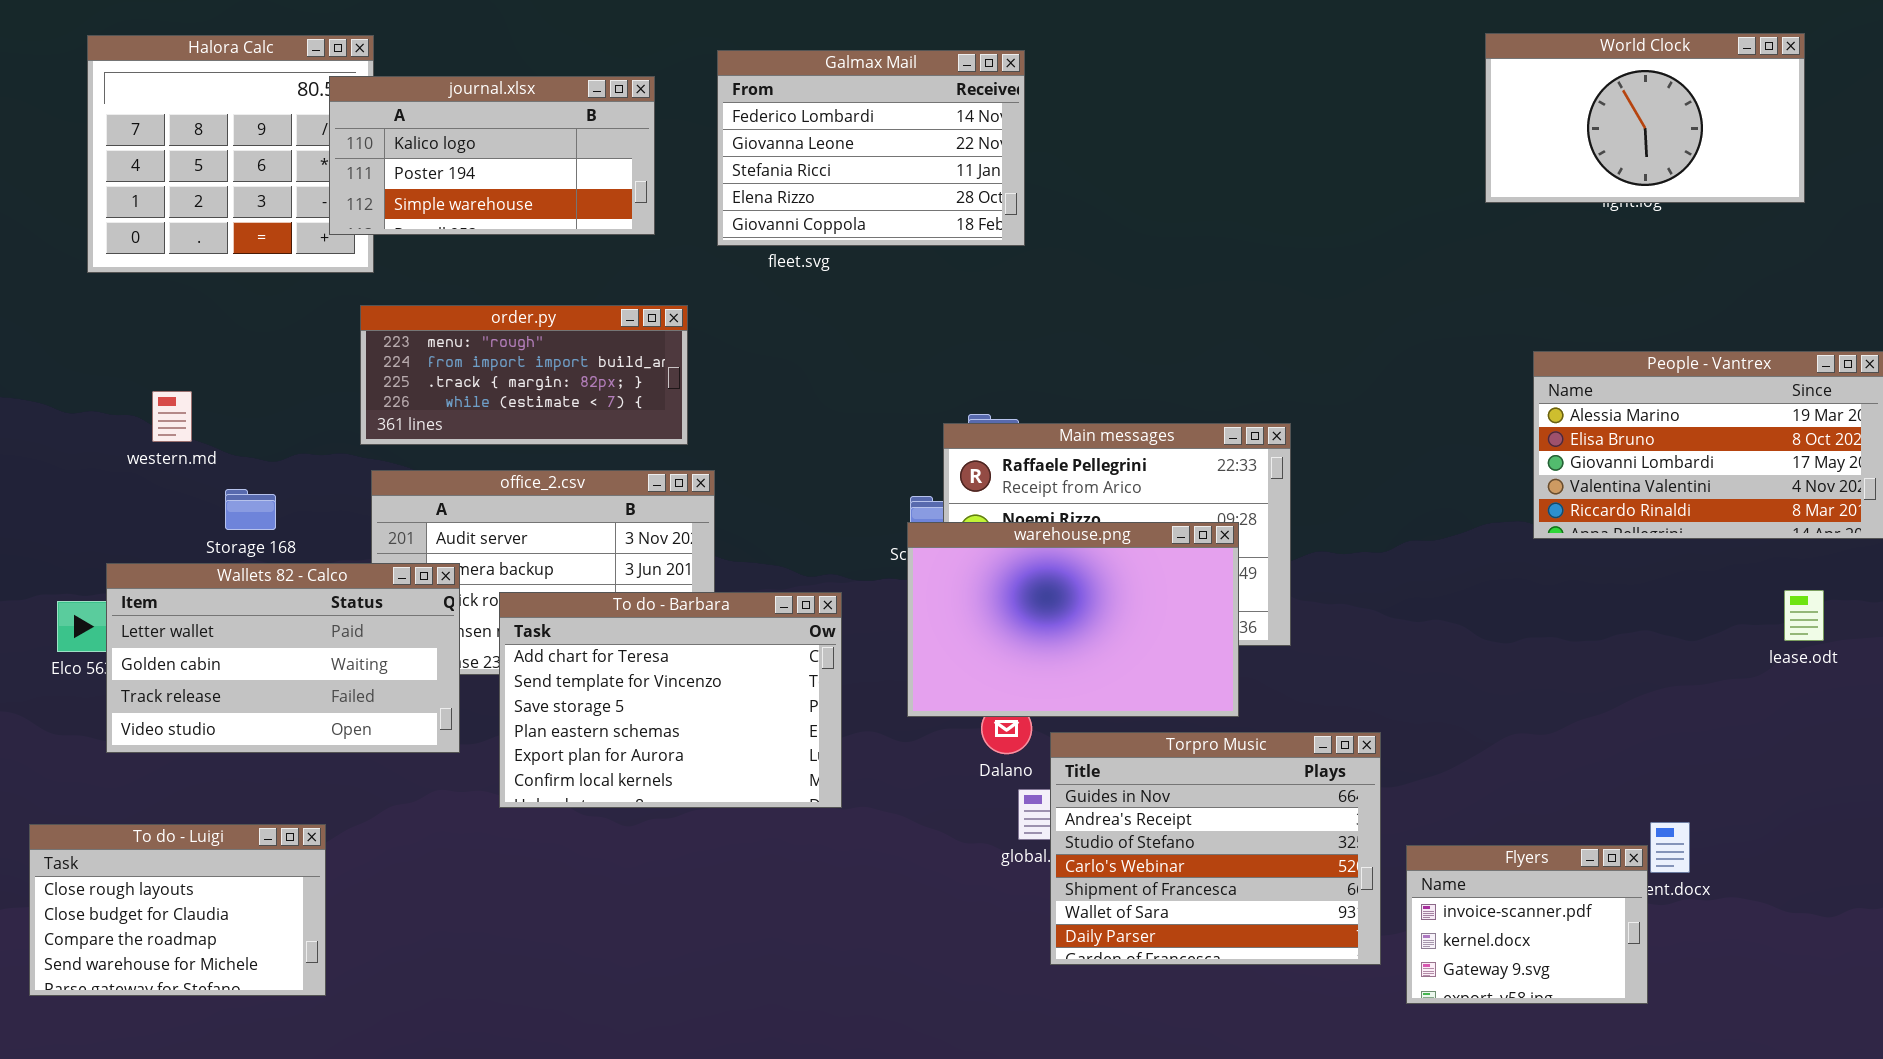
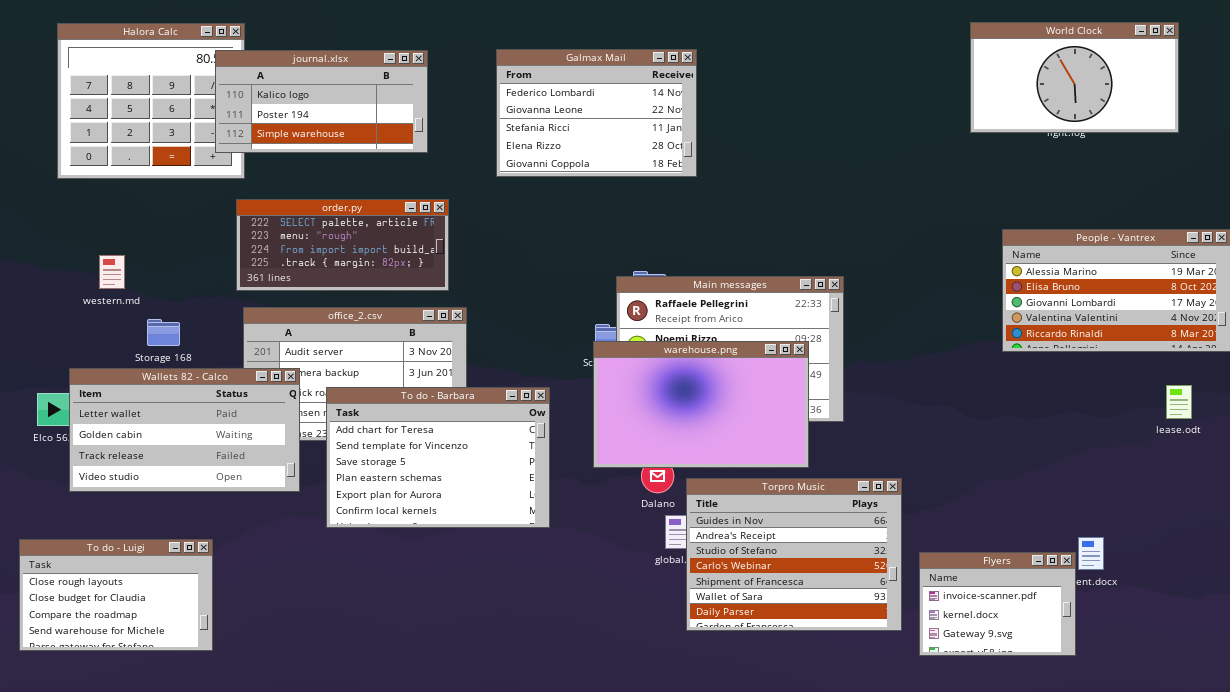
Galmax Mail: [717,50,1025,246] -> [496,49,697,177], moved
order.py: [360,305,688,445] -> [236,199,449,291], scrolled up 1 row

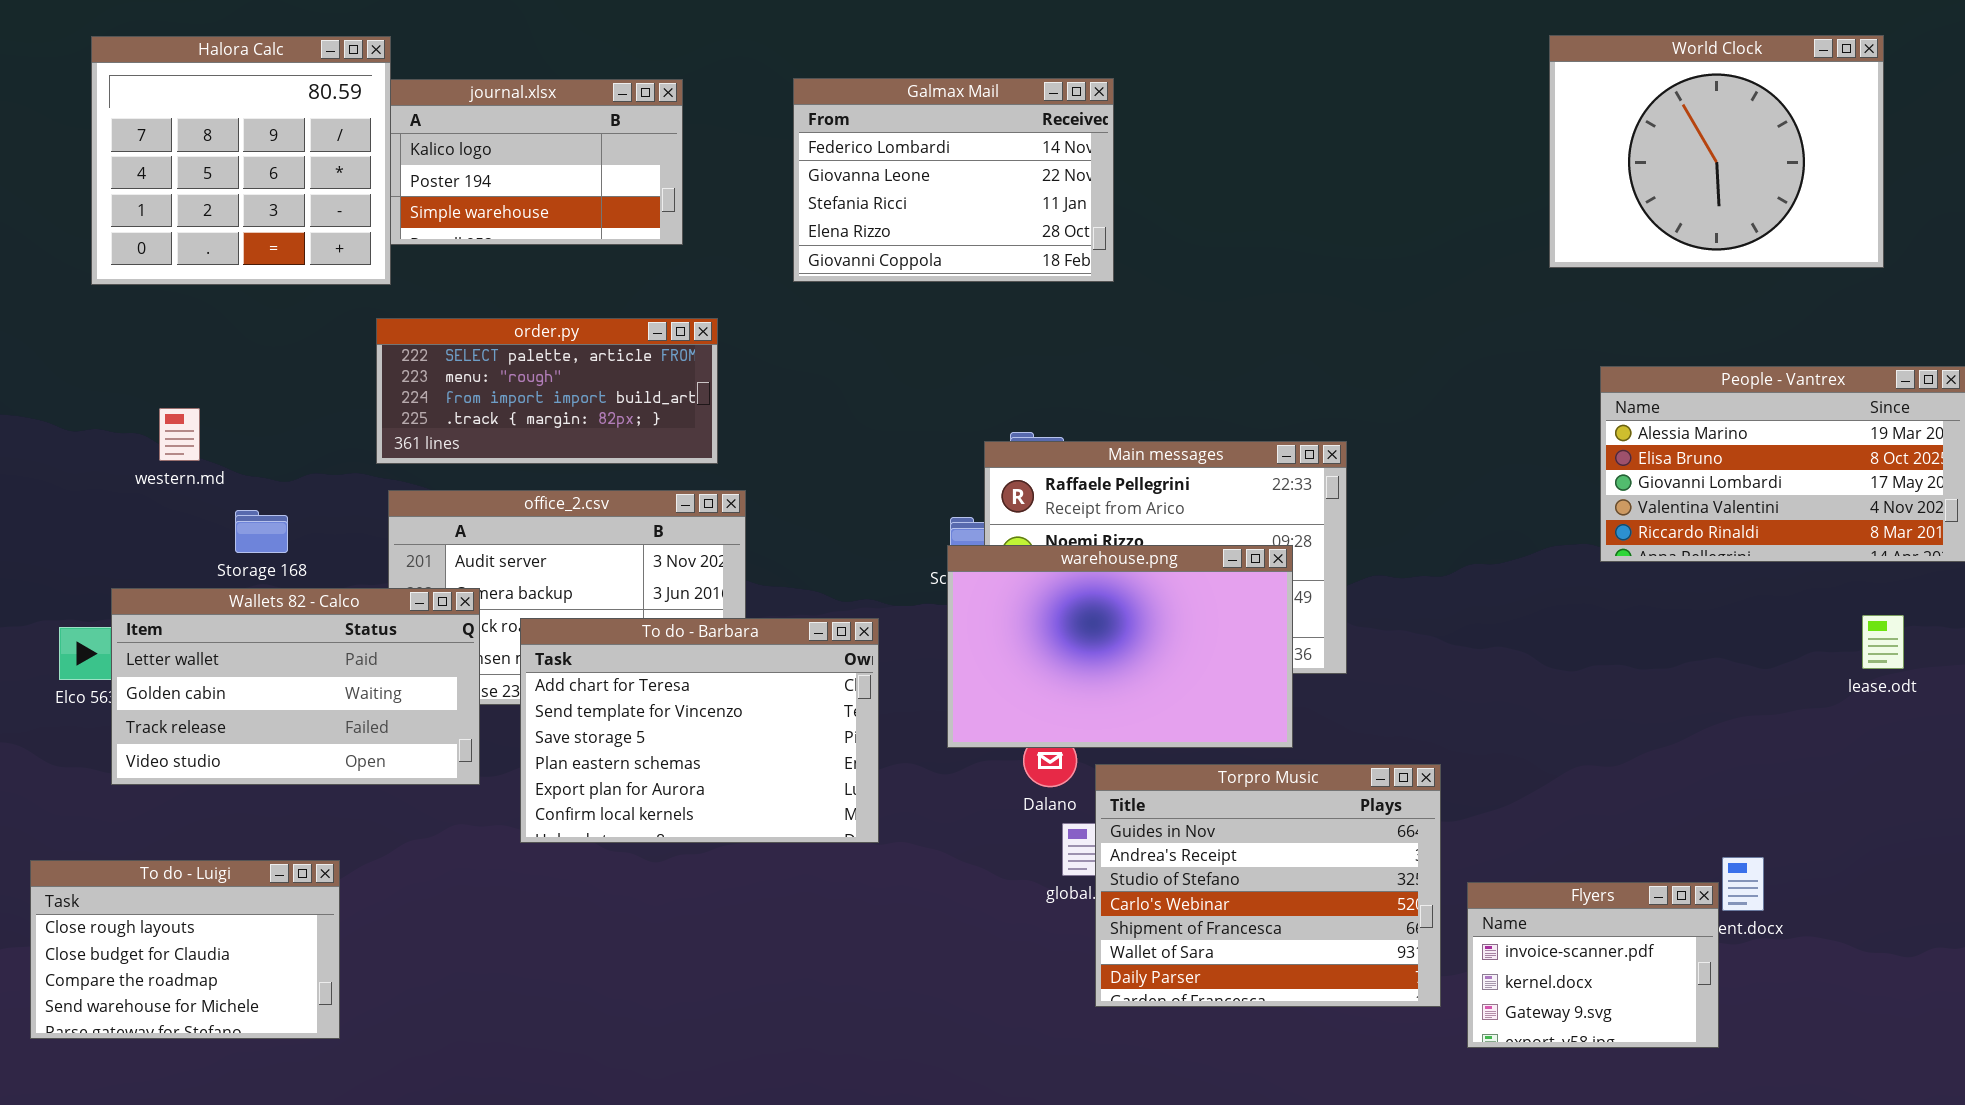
World Clock: [970,22,1179,133] -> [1549,35,1884,268], resized
Halora Calc: [57,23,245,179] -> [91,36,391,285], raised

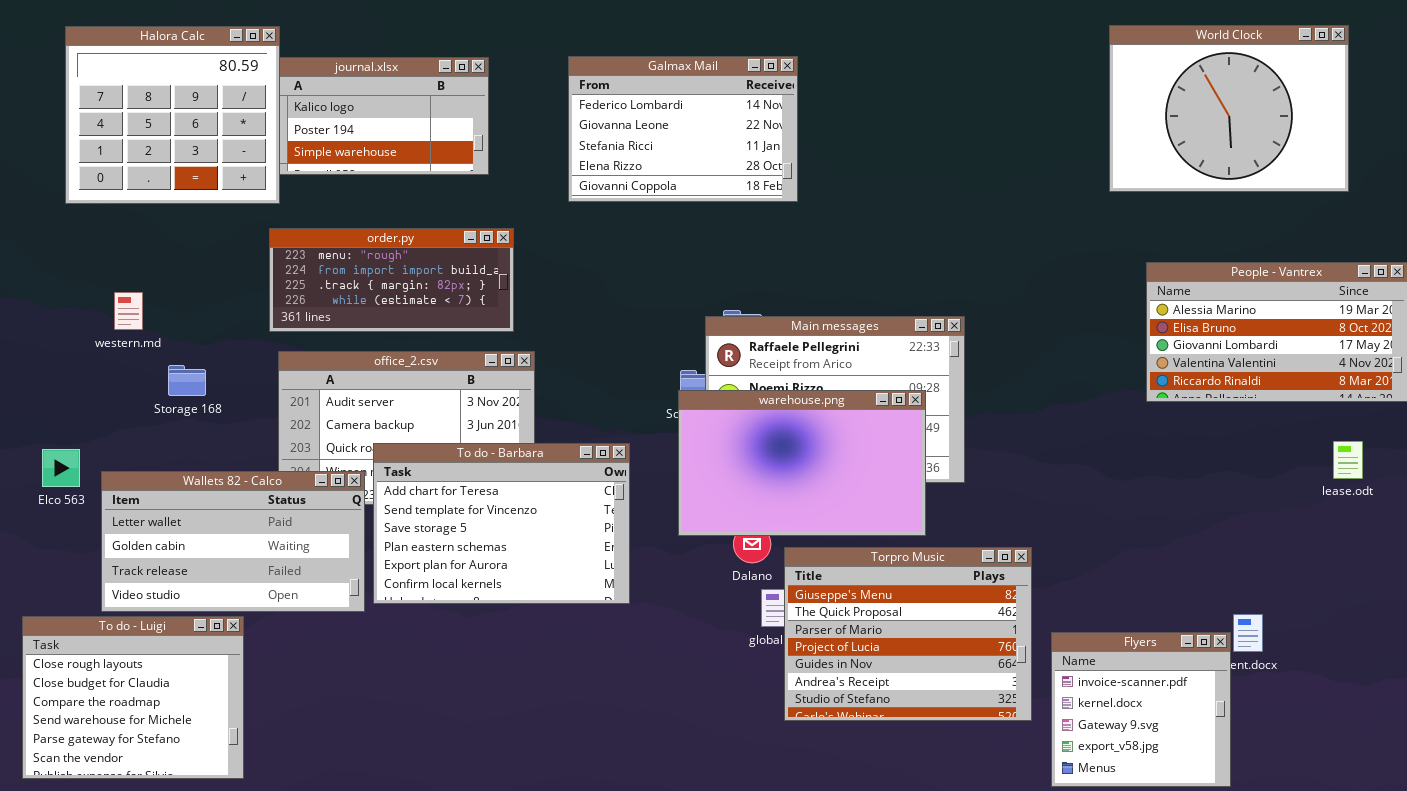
order.py: [376,318,718,464] -> [269,228,514,332], scrolled down 1 row
Wallets 82 - Calco: [111,588,480,785] -> [101,471,365,612], moved
Torpro Music: [1095,764,1441,1007] -> [784,547,1032,721], scrolled up 4 rows
To do - Luigi: [30,860,340,1039] -> [22,616,244,779], resized
Flyers: [1467,882,1719,1048] -> [1051,632,1231,787], resized

